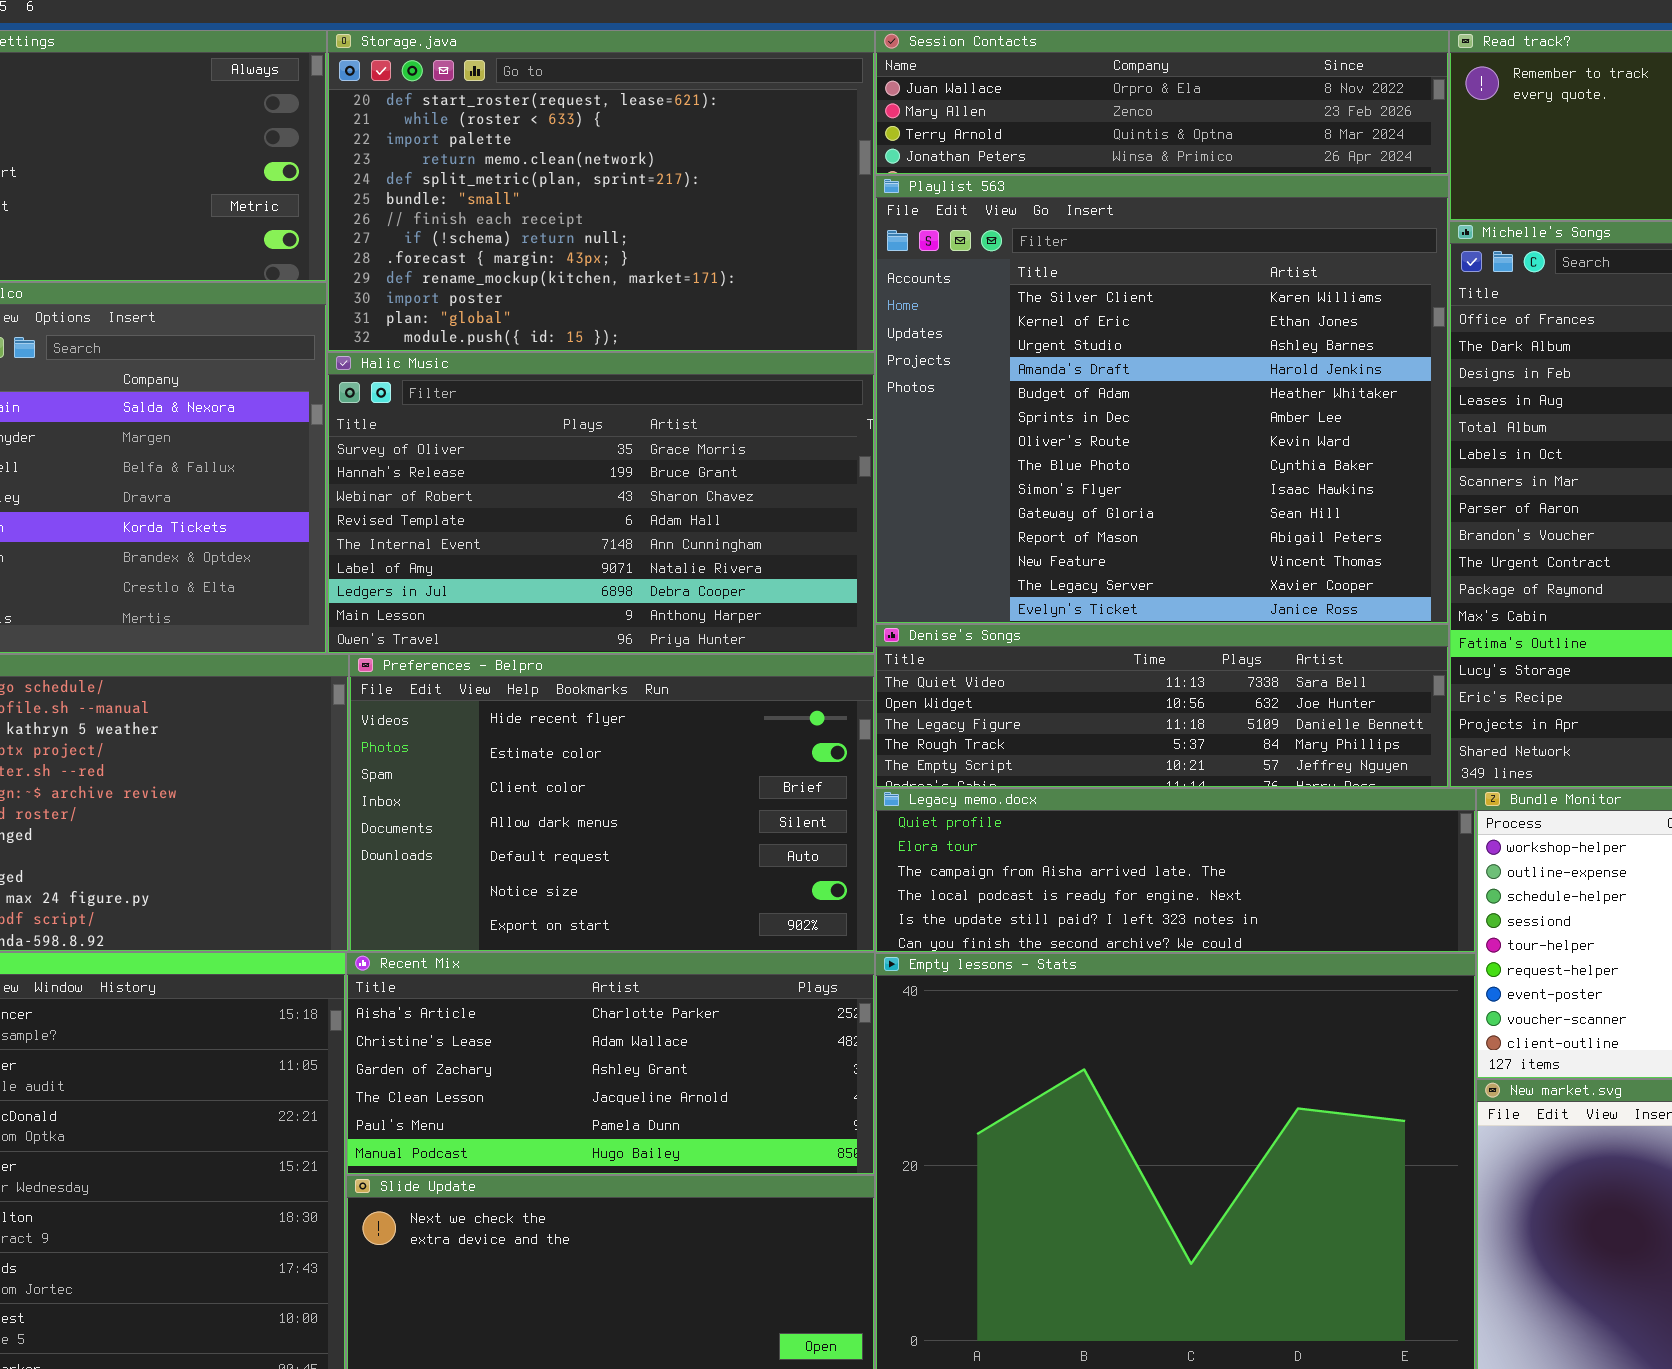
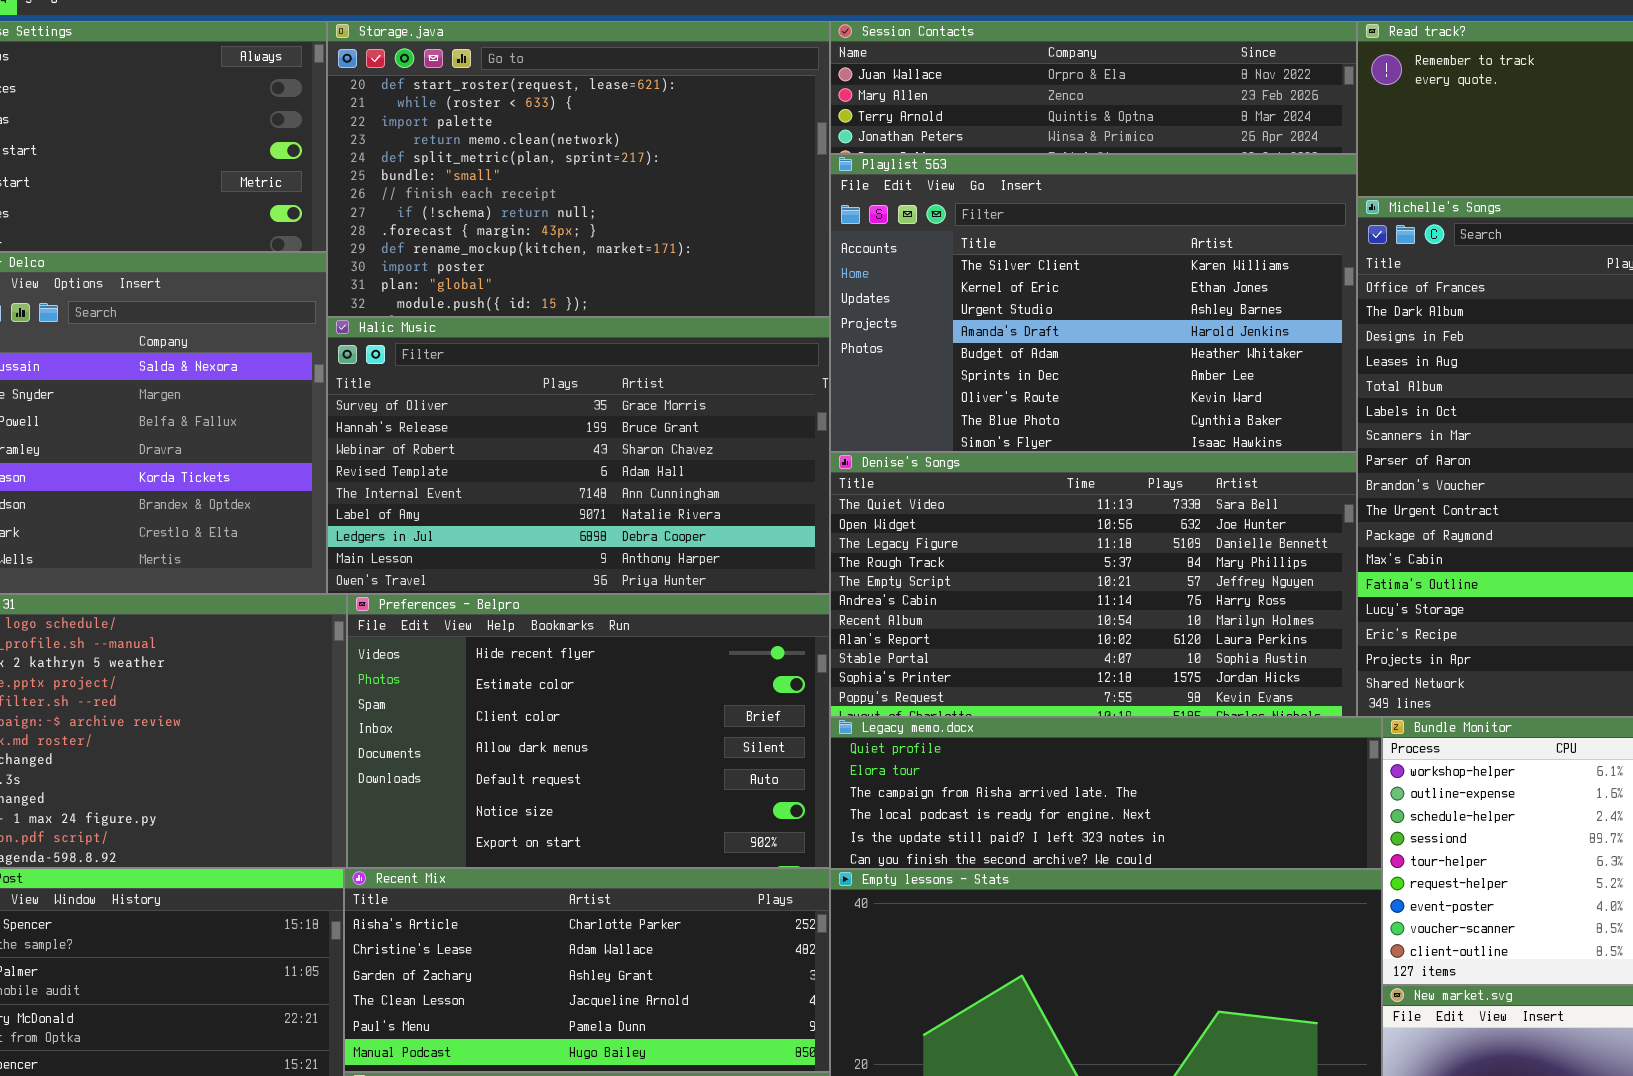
Playlist 563: [875,175,1449,624] -> [830,154,1357,452], resized
Denise's Songs: [875,624,1449,788] -> [830,452,1357,717], resized

